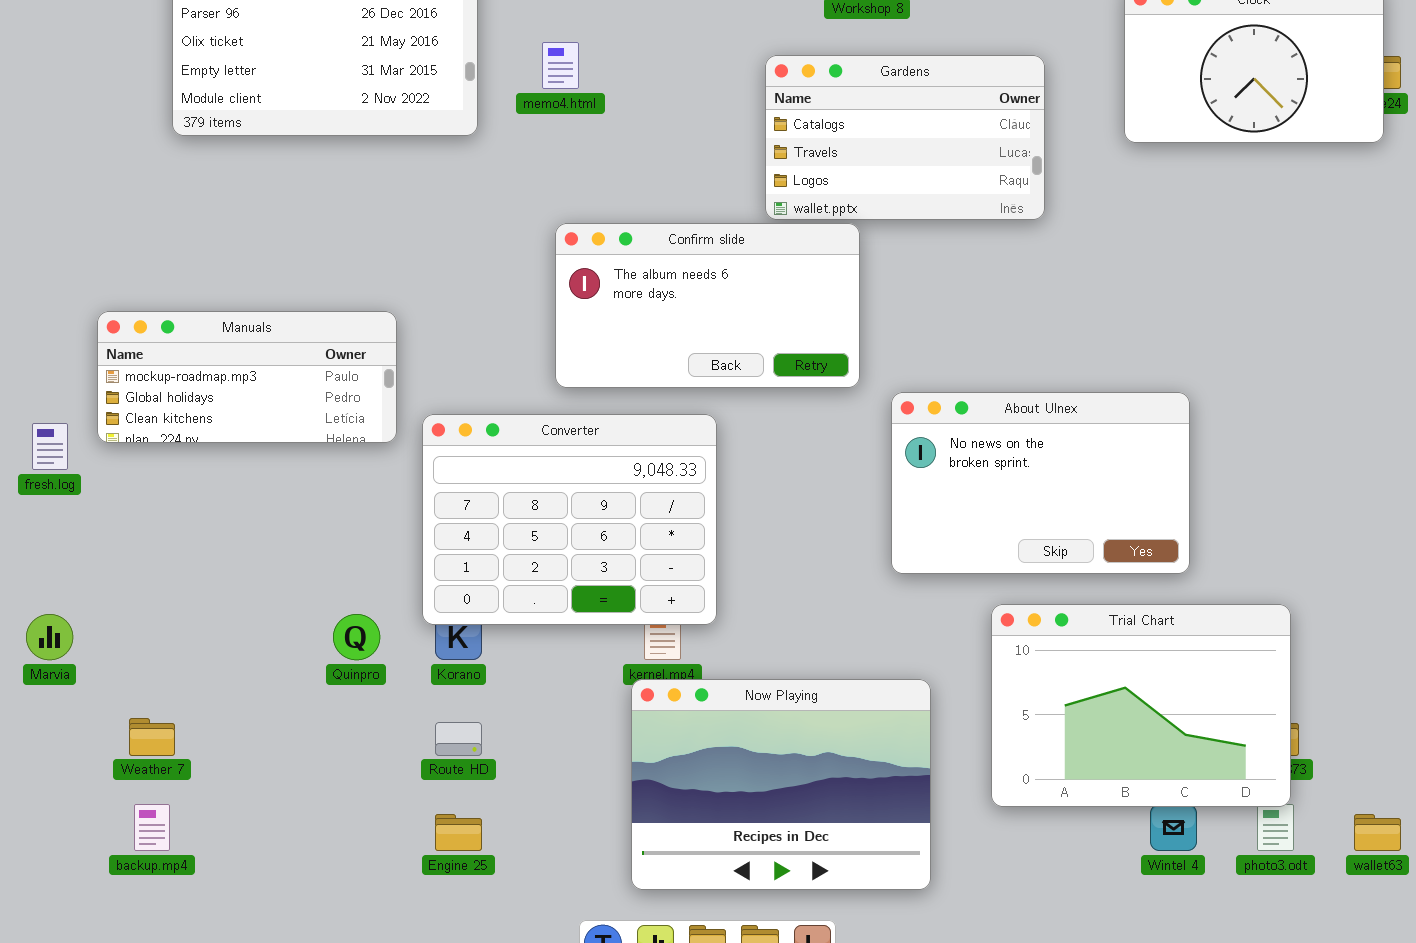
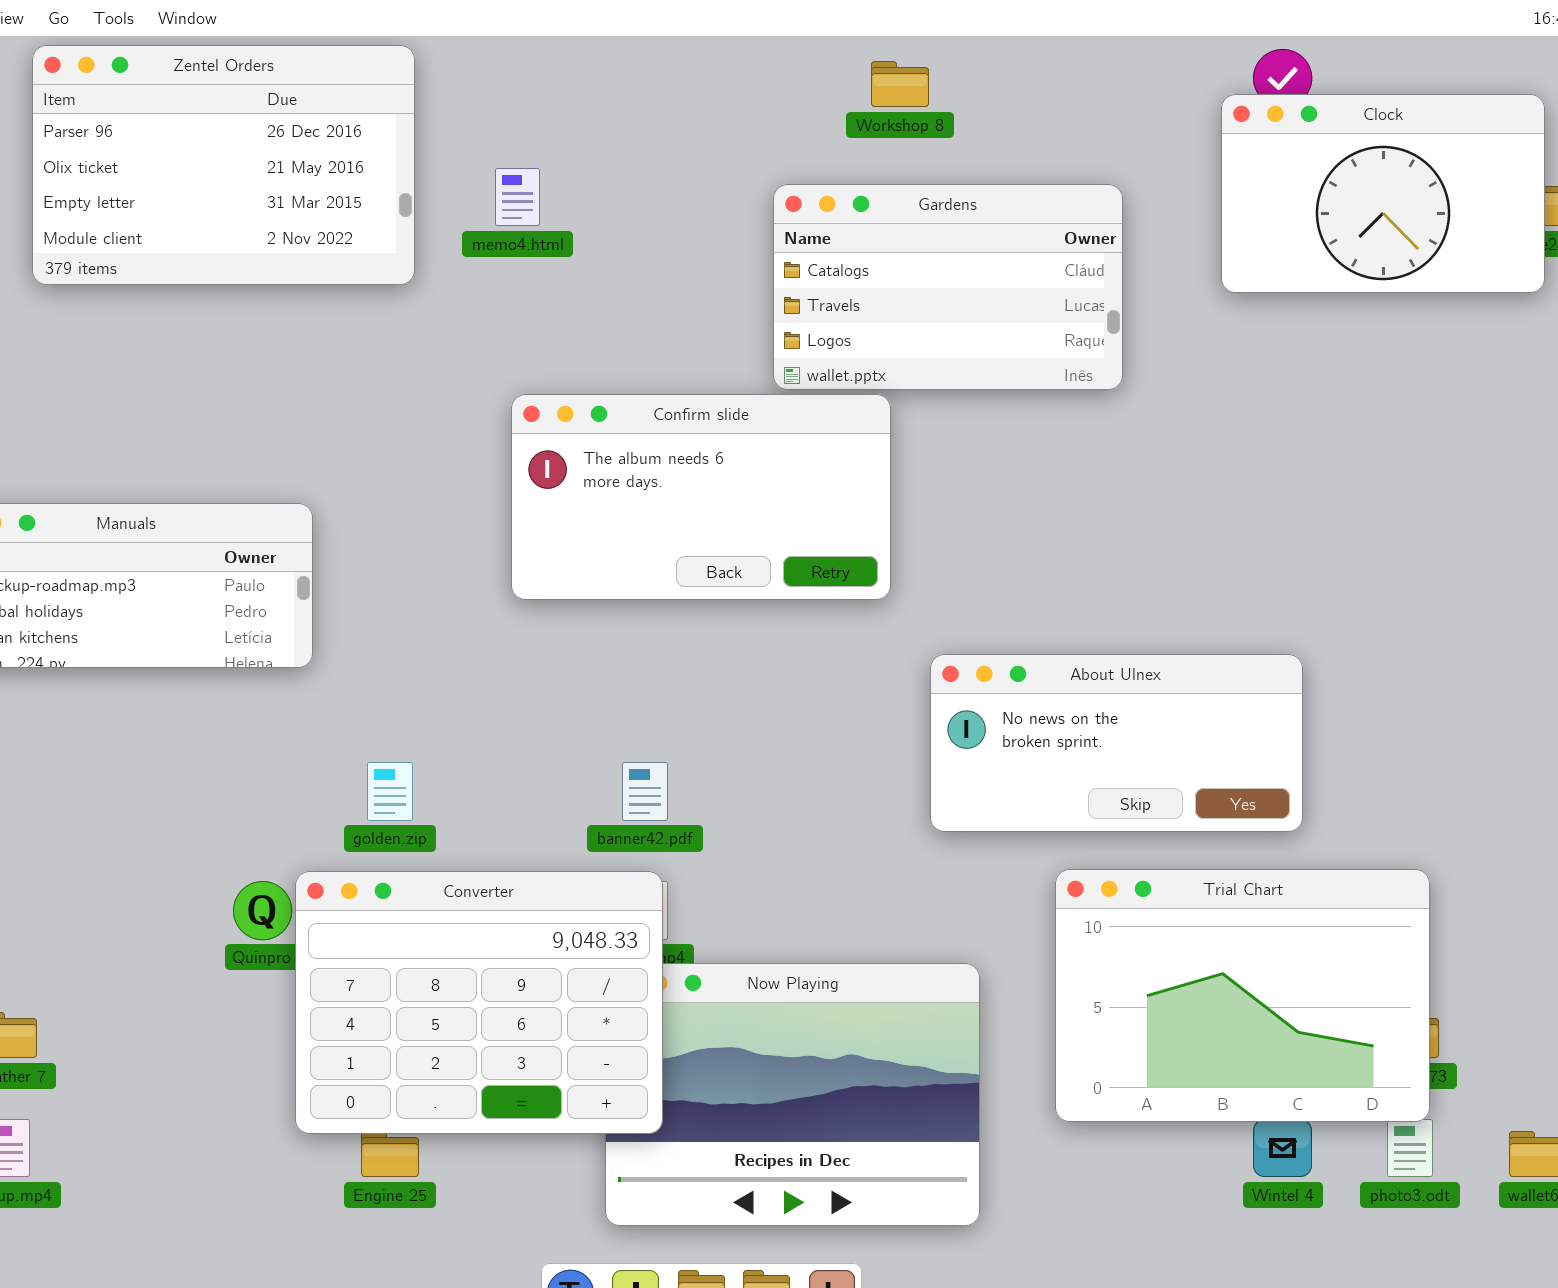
About Ulnex: [891,392,1190,574] -> [930,654,1303,832], resized
Converter: [422,414,717,625] -> [295,871,663,1134], moved

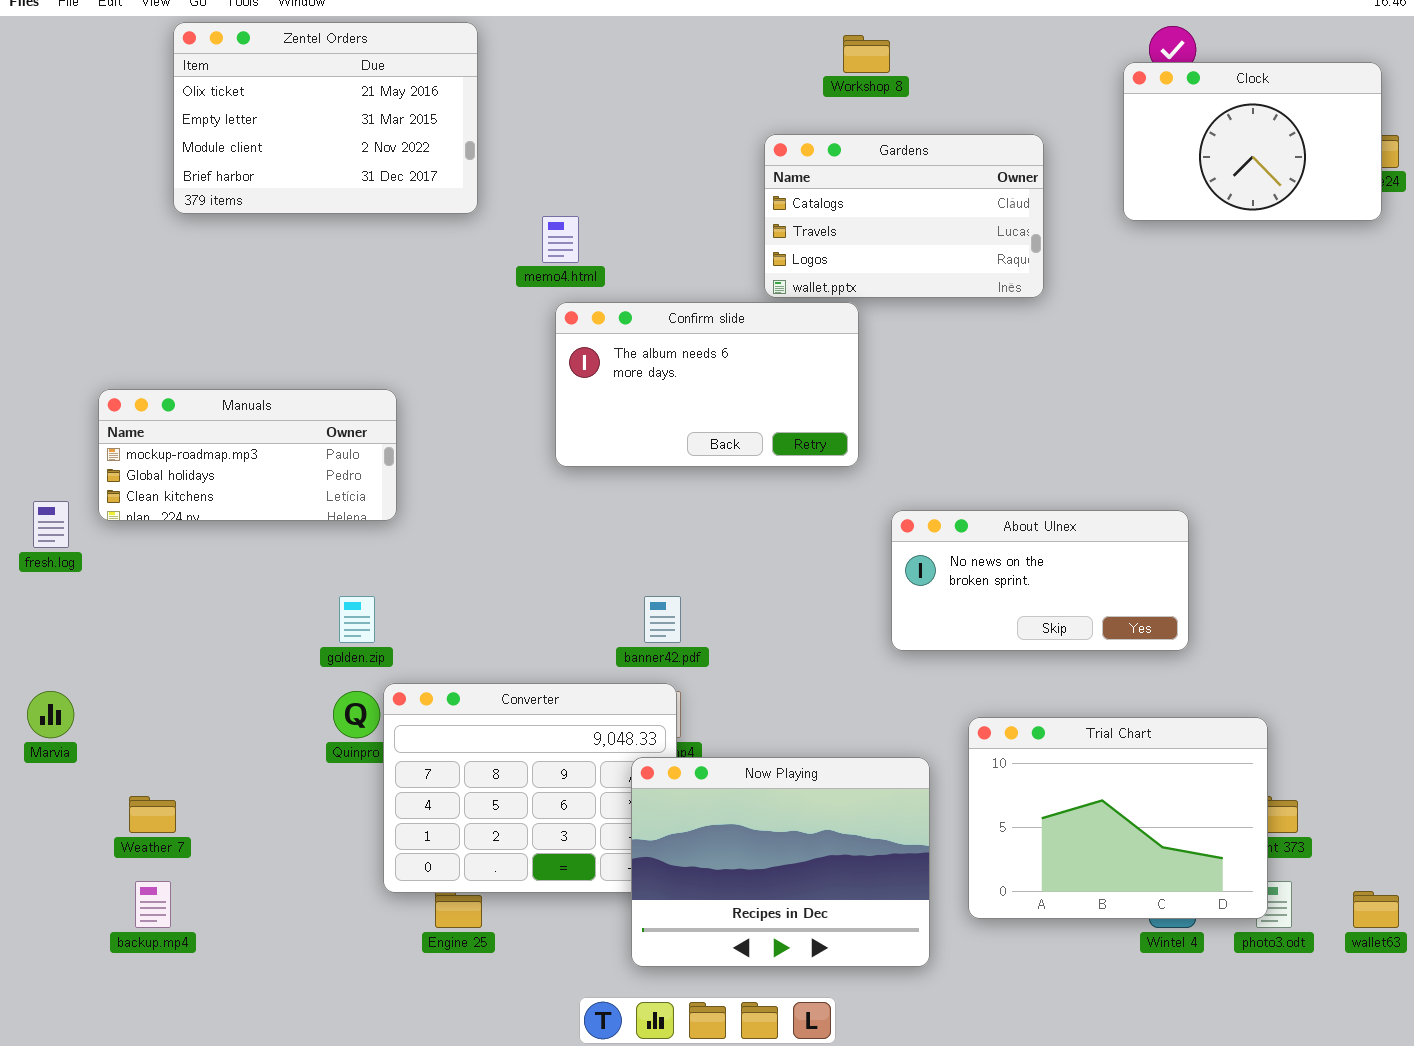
Zentel Orders: [32,45,415,285] -> [173,22,478,214], scrolled down 1 row
memo4.html: [495,168,540,226] -> [542,216,579,263], moved
golden.zip: [367,762,413,821] -> [339,596,375,643], moved
Trial Chart: [1055,869,1430,1122] -> [968,717,1268,919], moved
Now Playing: [605,963,980,1226] -> [631,757,930,967], raised

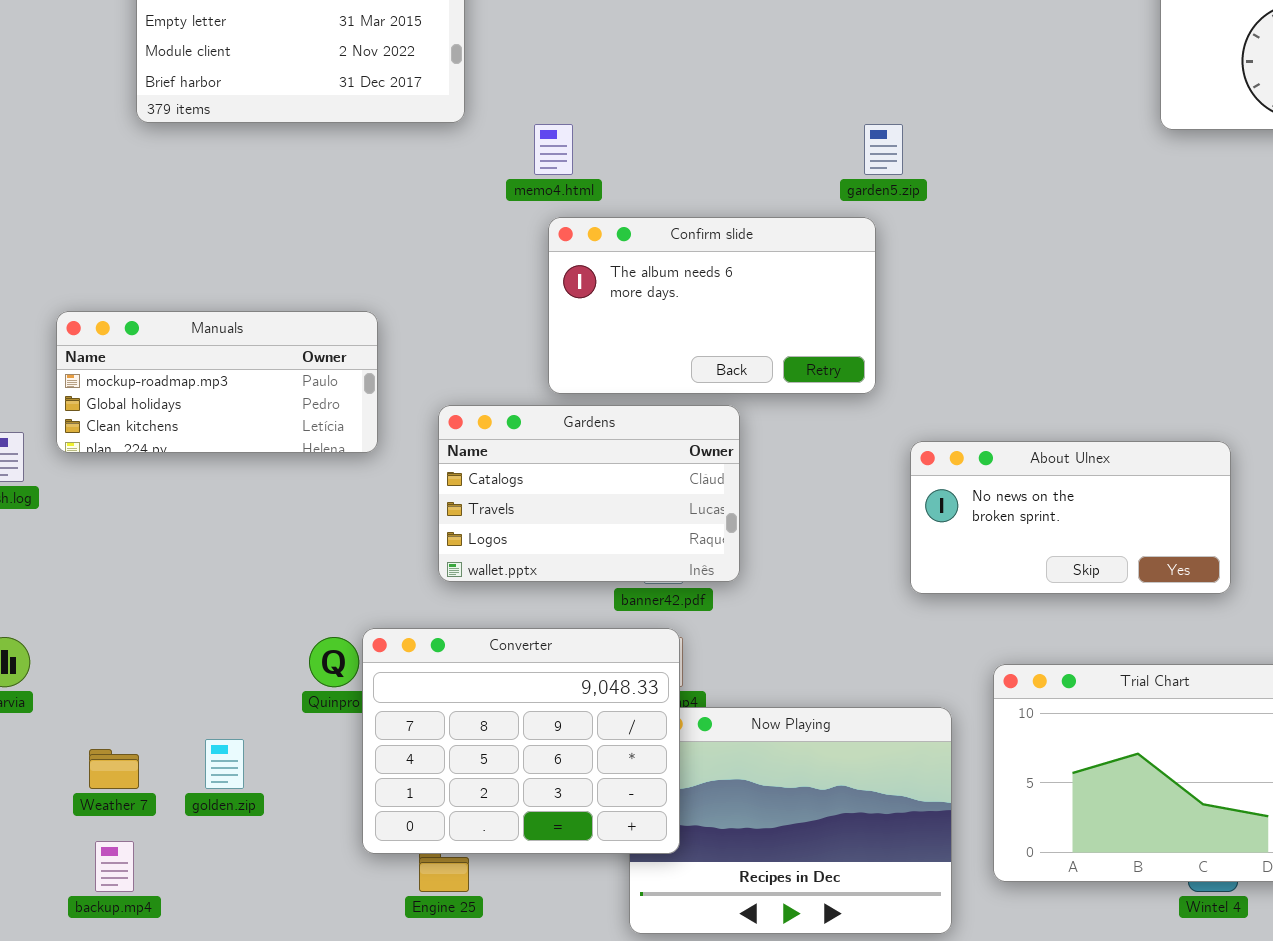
Gardens: [764,134,1044,298] -> [438,405,740,582], moved
golden.zip: [339,596,375,643] -> [205,739,244,789], moved
Converter: [383,683,677,893] -> [362,628,680,854], raised

